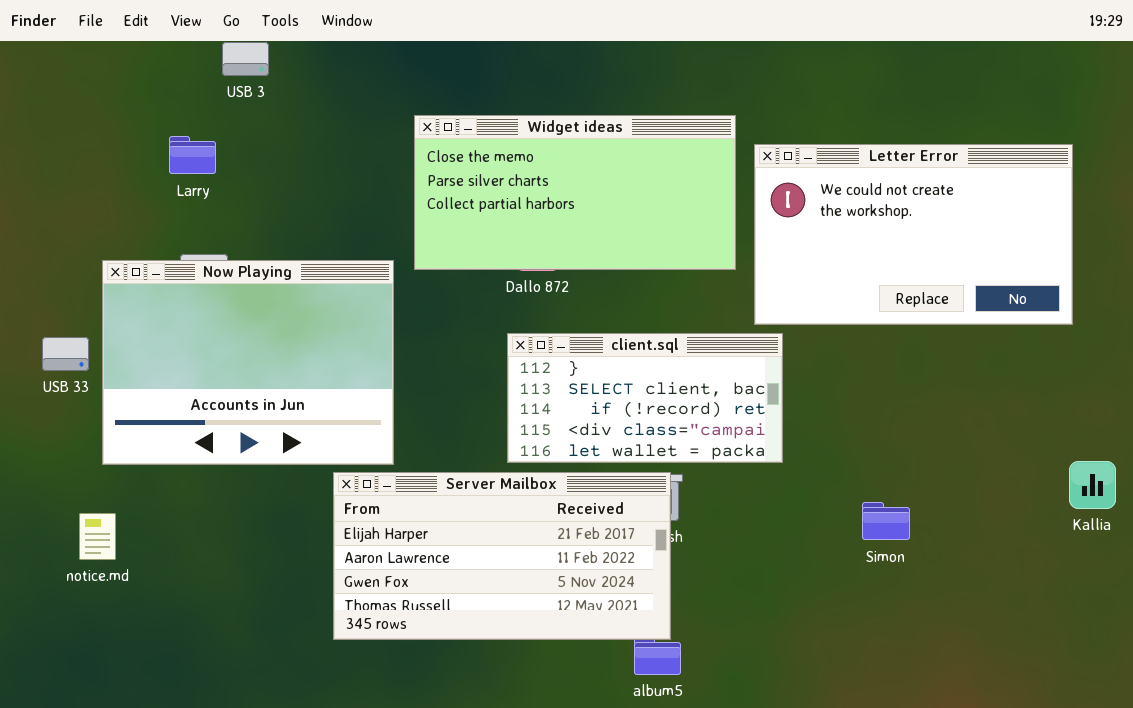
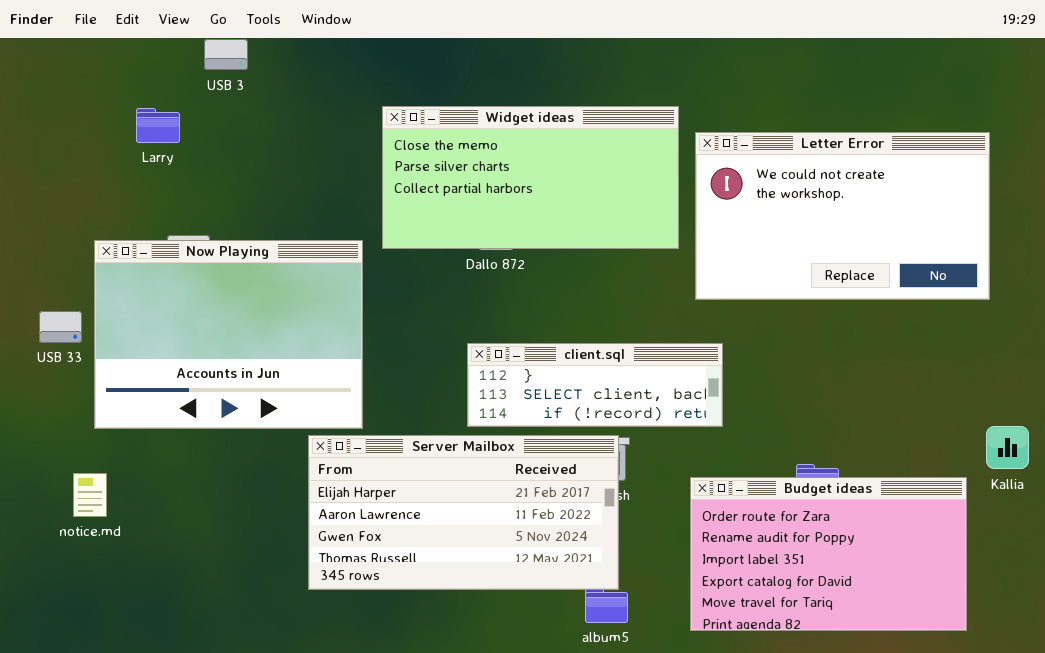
Larry: [169,136,216,174] -> [136,108,180,143], moved
client.sql: [507,333,783,463] -> [467,343,723,427], resized
Budget ideas: none -> [690,477,967,631], opened

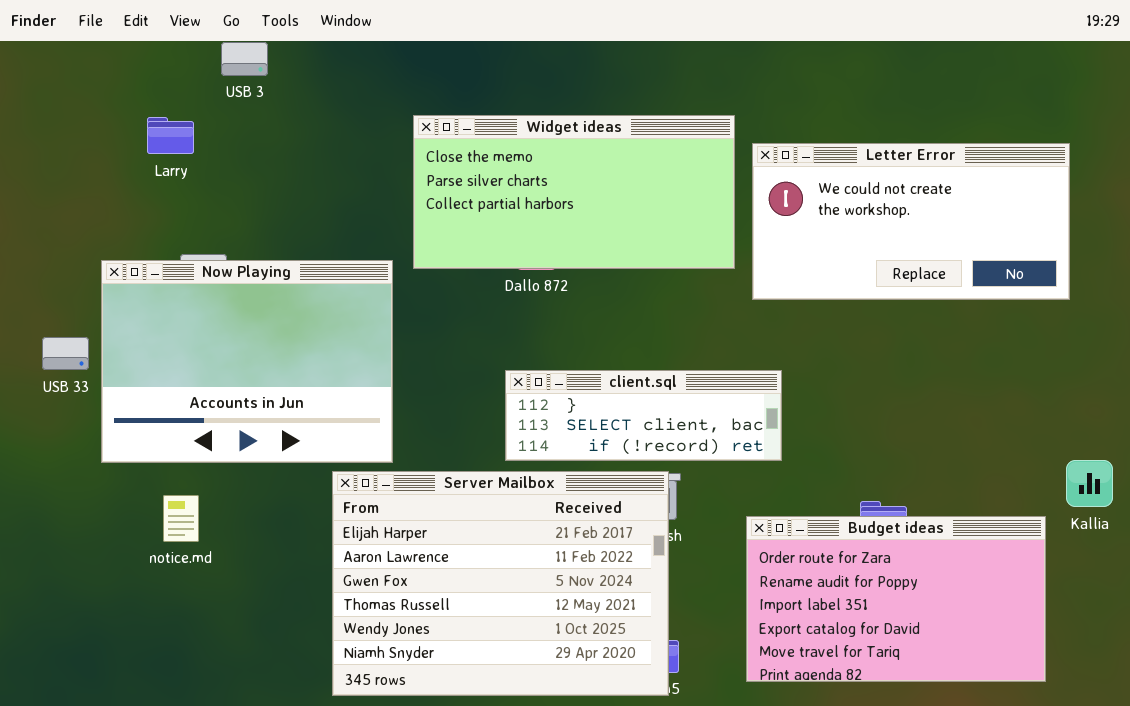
Letter Error: [695,132,990,300] -> [752,143,1070,300], resized
Server Mailbox: [308,435,619,590] -> [332,471,669,696], resized
notice.md: [73,473,107,517] -> [163,495,199,542], moved

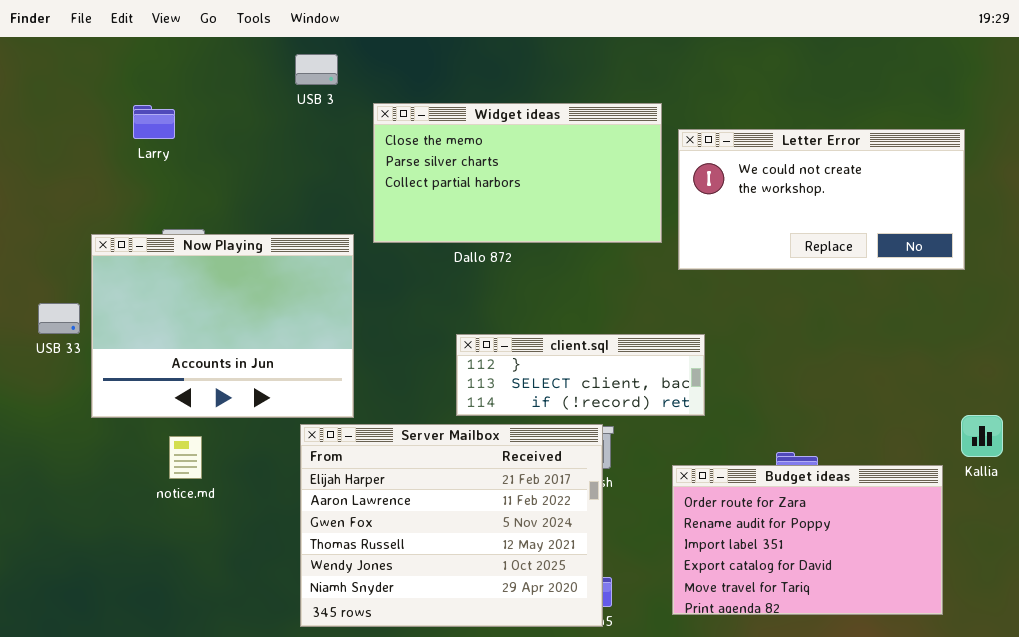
USB 3: [221,42,268,76] -> [295,54,338,85], moved
notice.md: [163,495,199,542] -> [169,436,202,479], moved

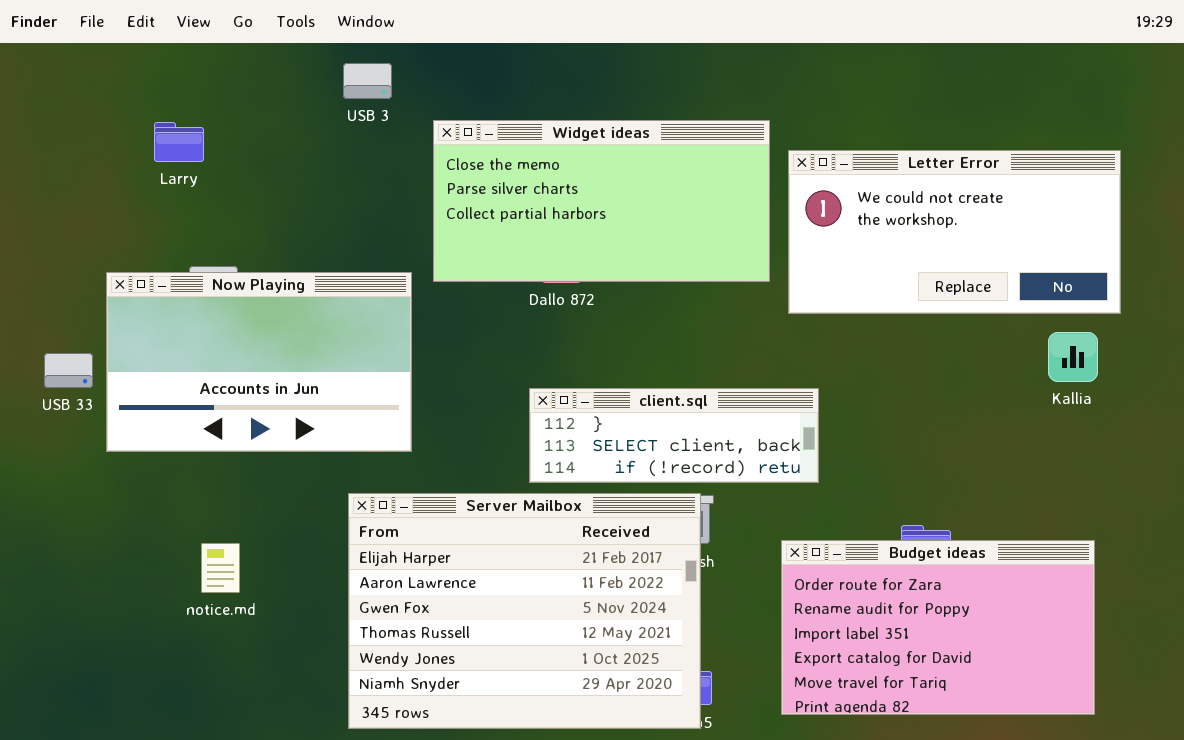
Now Playing: [91,234,354,418] -> [106,272,412,452], resized
Kallia: [961,415,1003,457] -> [1048,332,1098,382], moved
notice.md: [169,436,202,479] -> [201,543,240,593], moved

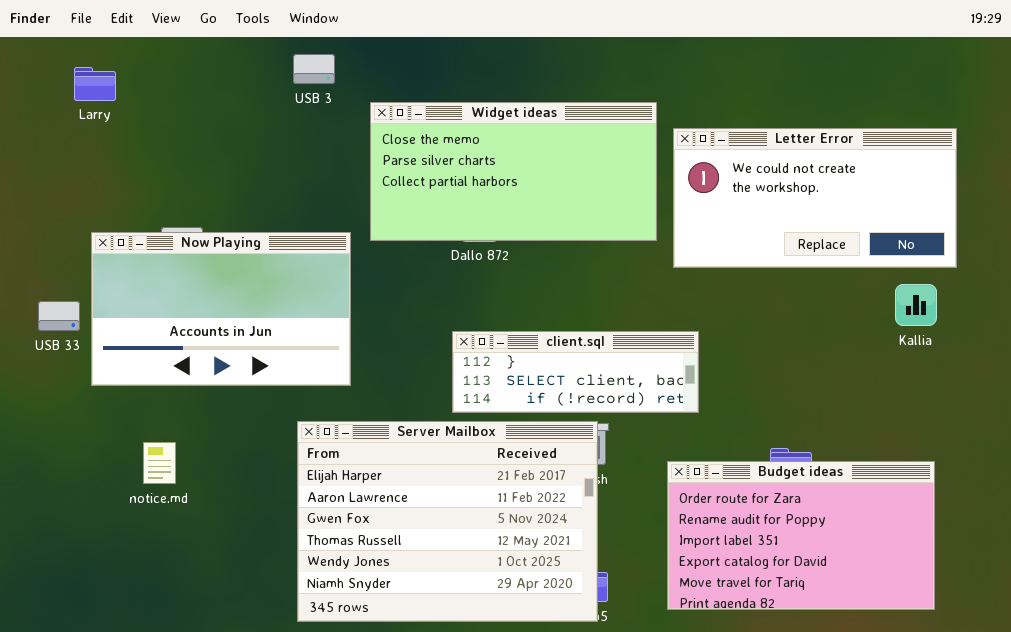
Larry: [154,122,204,162] -> [74,67,116,101], moved
notice.md: [201,543,240,593] -> [143,442,176,484], moved

